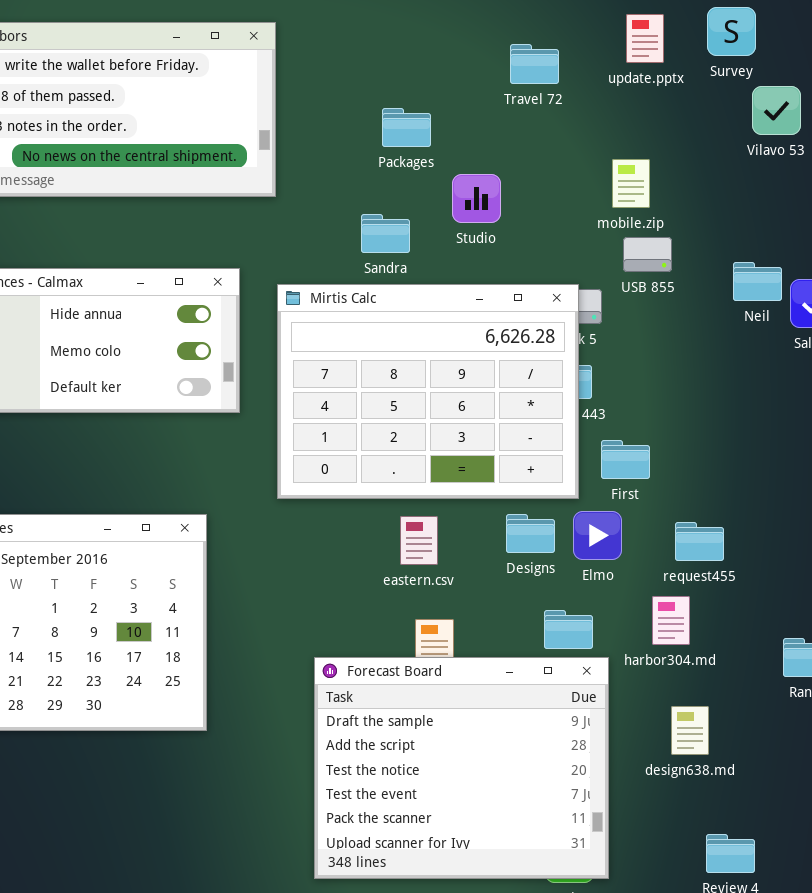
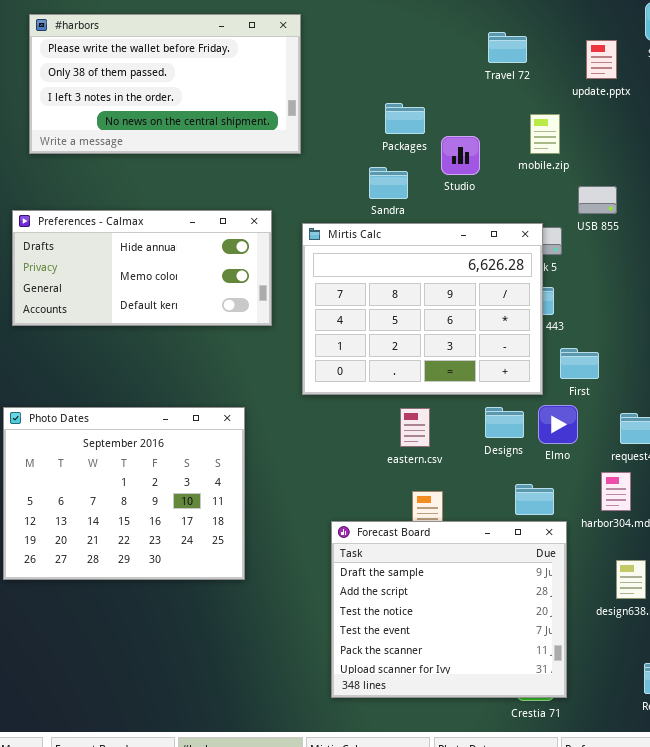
update.pptx: [626,14,664,63] -> [586,40,617,79], moved
Packages: [382,108,431,147] -> [385,103,425,134], moved
mobile.zip: [612,159,650,208] -> [530,114,560,154], moved

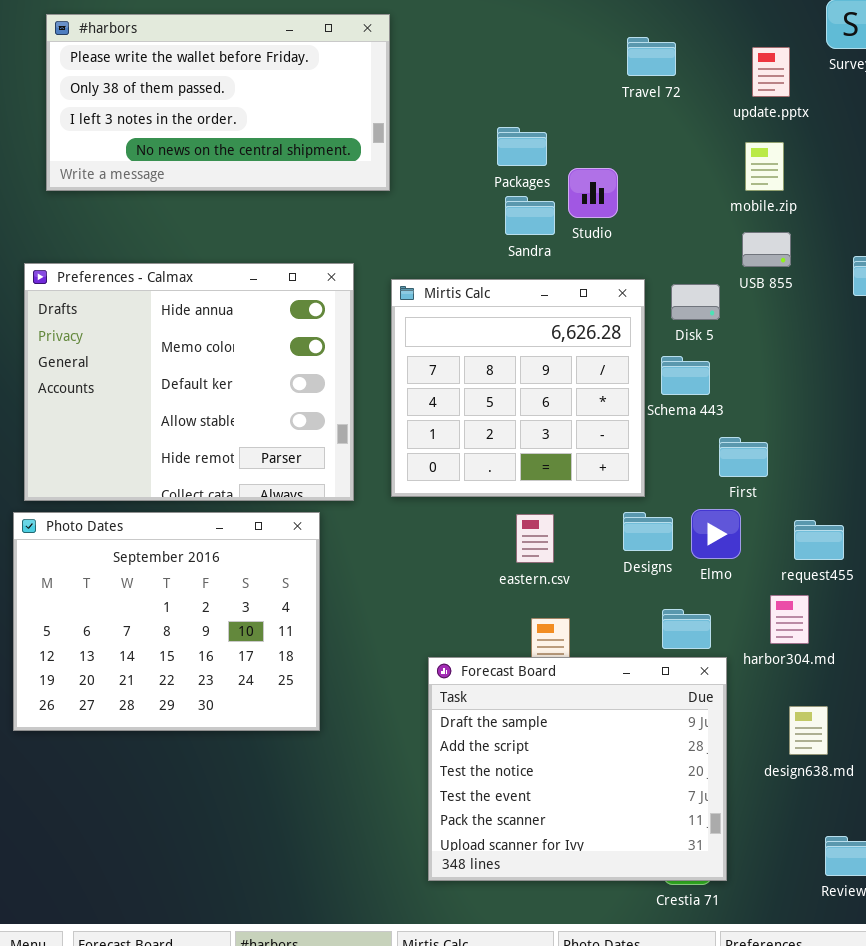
mobile.zip: [530,114,560,154] -> [745,142,784,191], moved
Sandra: [369,167,408,199] -> [505,196,555,235], moved
Preferences - Calmax: [12,210,272,326] -> [24,263,354,501], resized
Mirtis Calc: [302,223,543,395] -> [391,279,645,497], resized

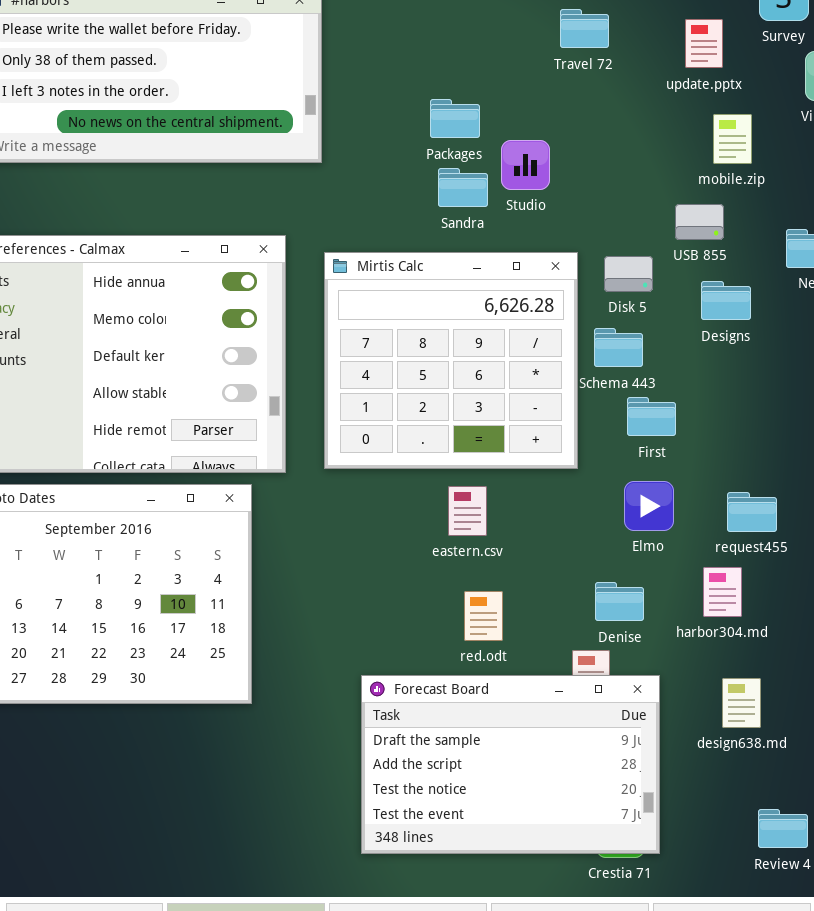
mobile.zip: [745,142,784,191] -> [713,114,752,164], moved
First: [719,437,768,477] -> [627,397,676,436], moved
Designs: [623,512,673,551] -> [701,281,751,320], moved
Forecast Board: [428,657,727,881] -> [361,675,660,854], resized

